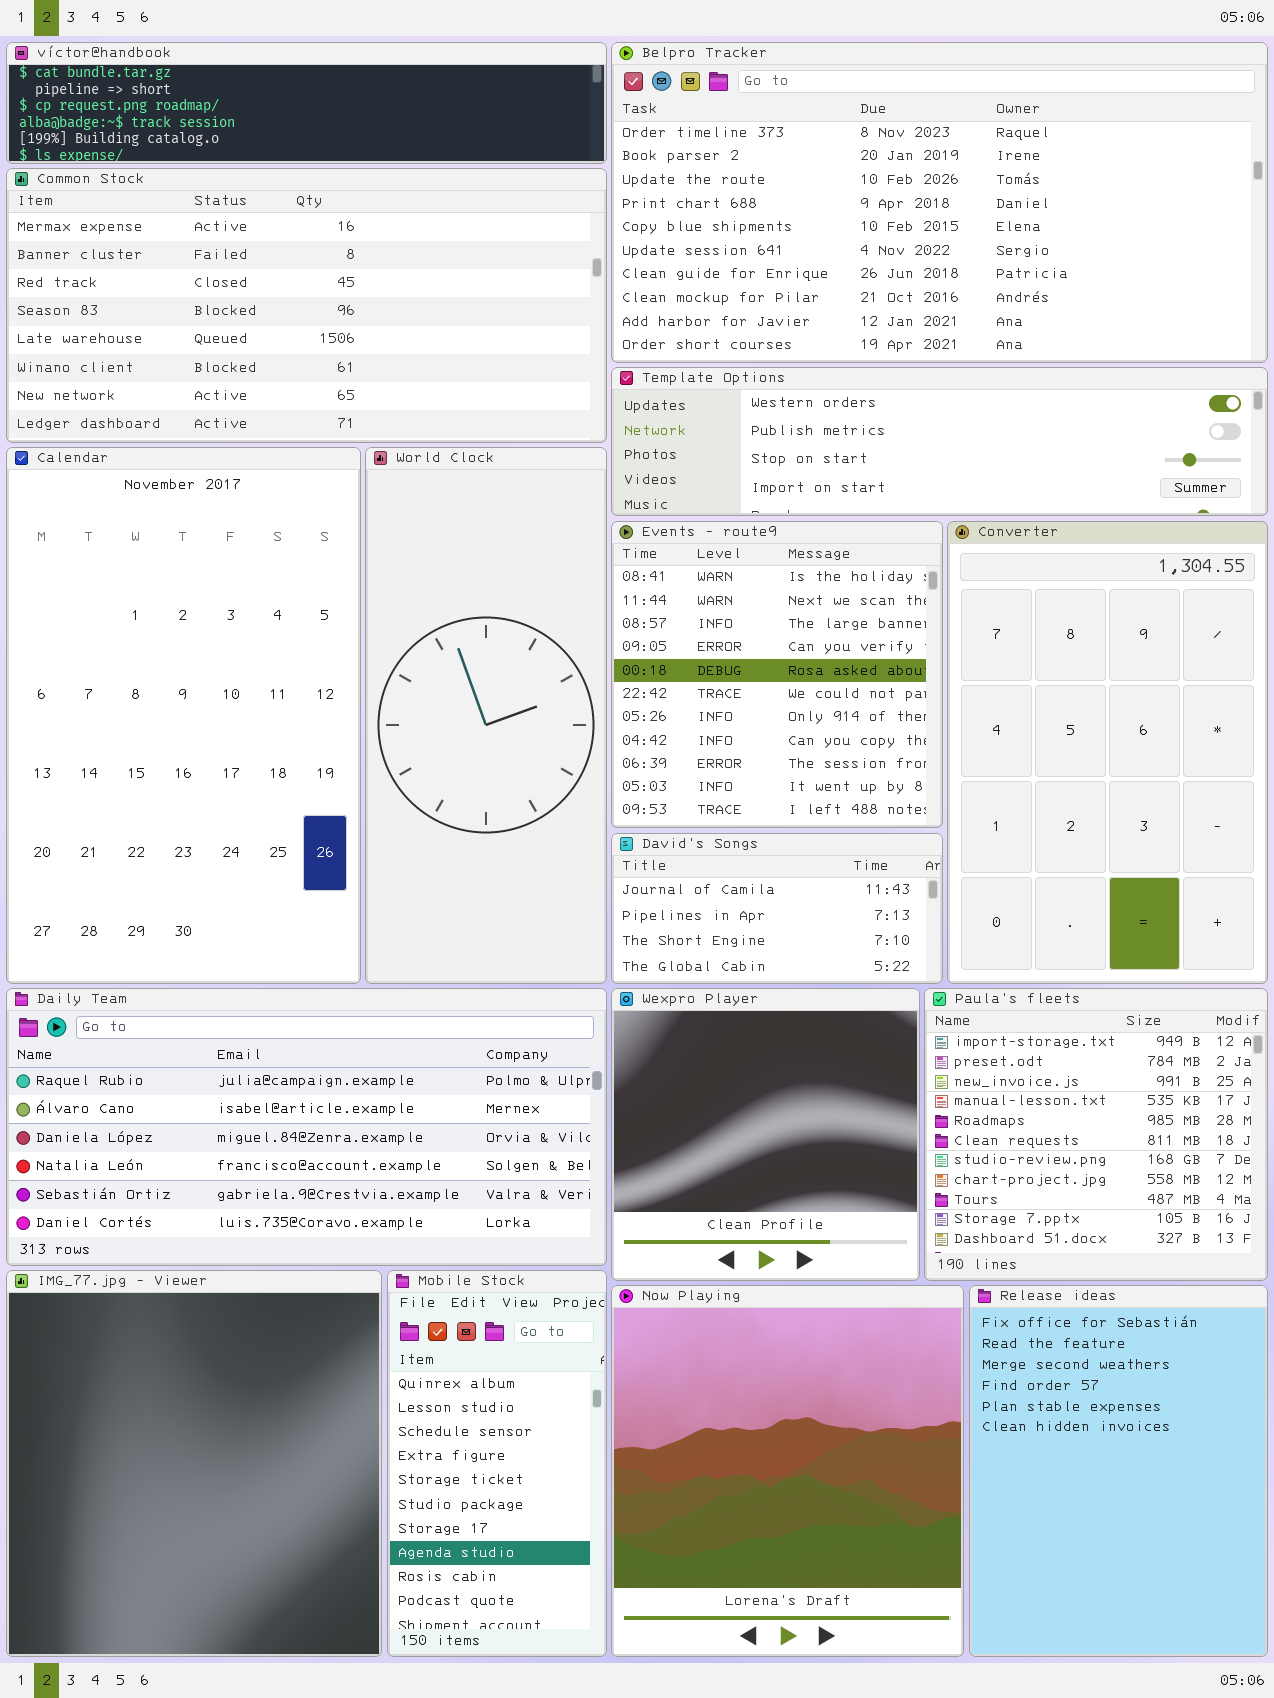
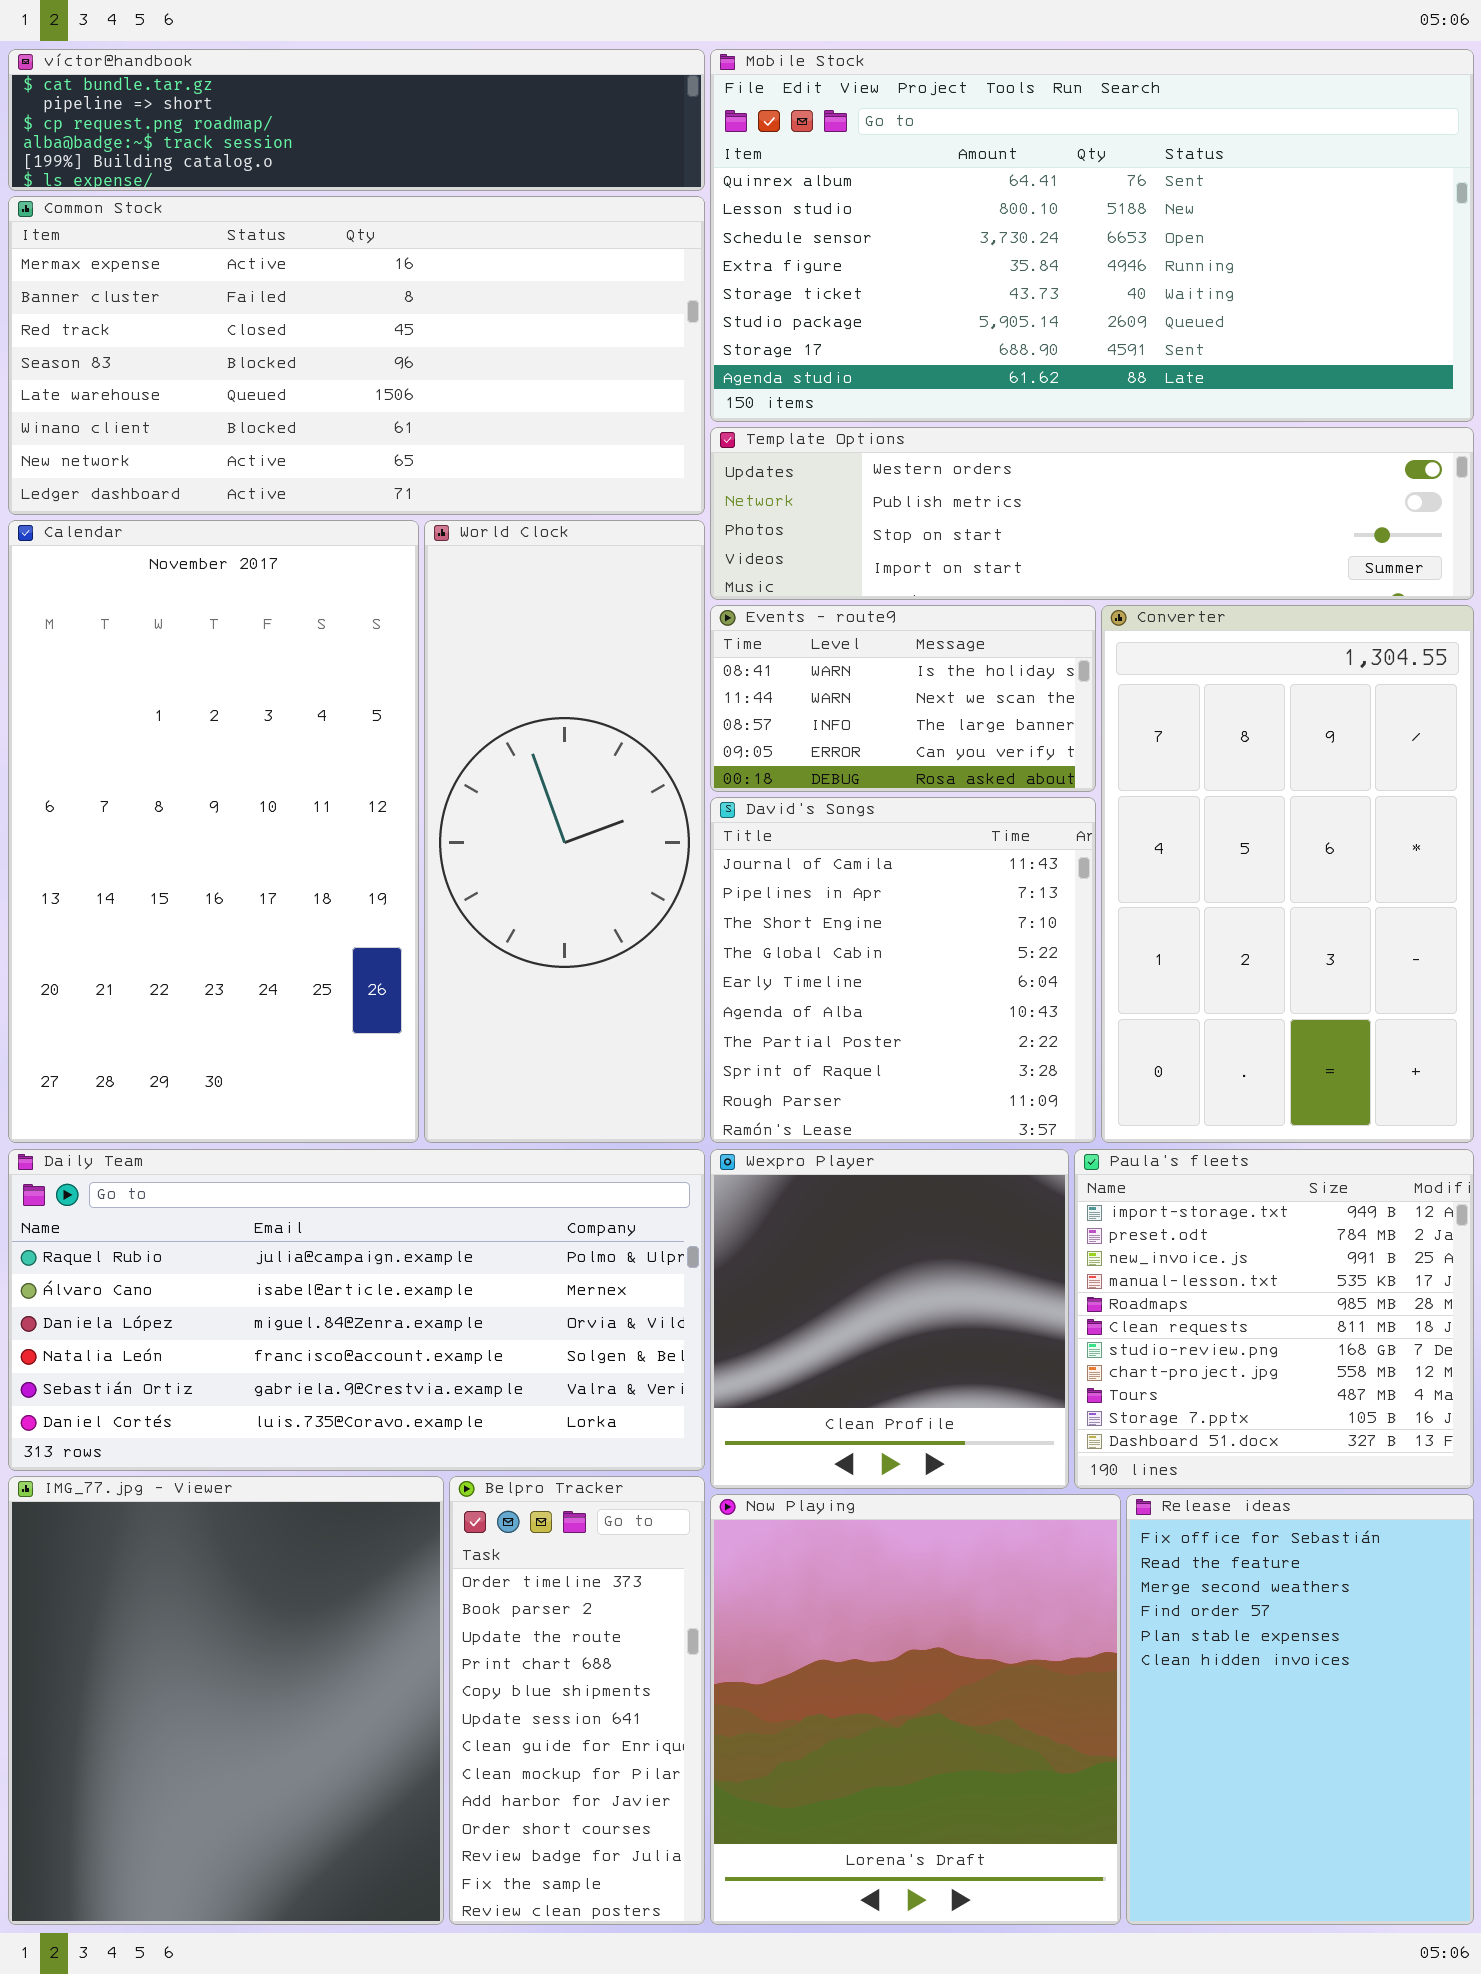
Belpro Tracker: [611,42,1268,363] -> [449,1476,705,1925], moved, resized
Events - route9: [611,521,943,828] -> [710,605,1096,792], resized
David's Songs: [611,833,943,984] -> [710,797,1096,1143], resized
Mobile Stock: [387,1270,607,1657] -> [710,49,1474,422], moved, resized

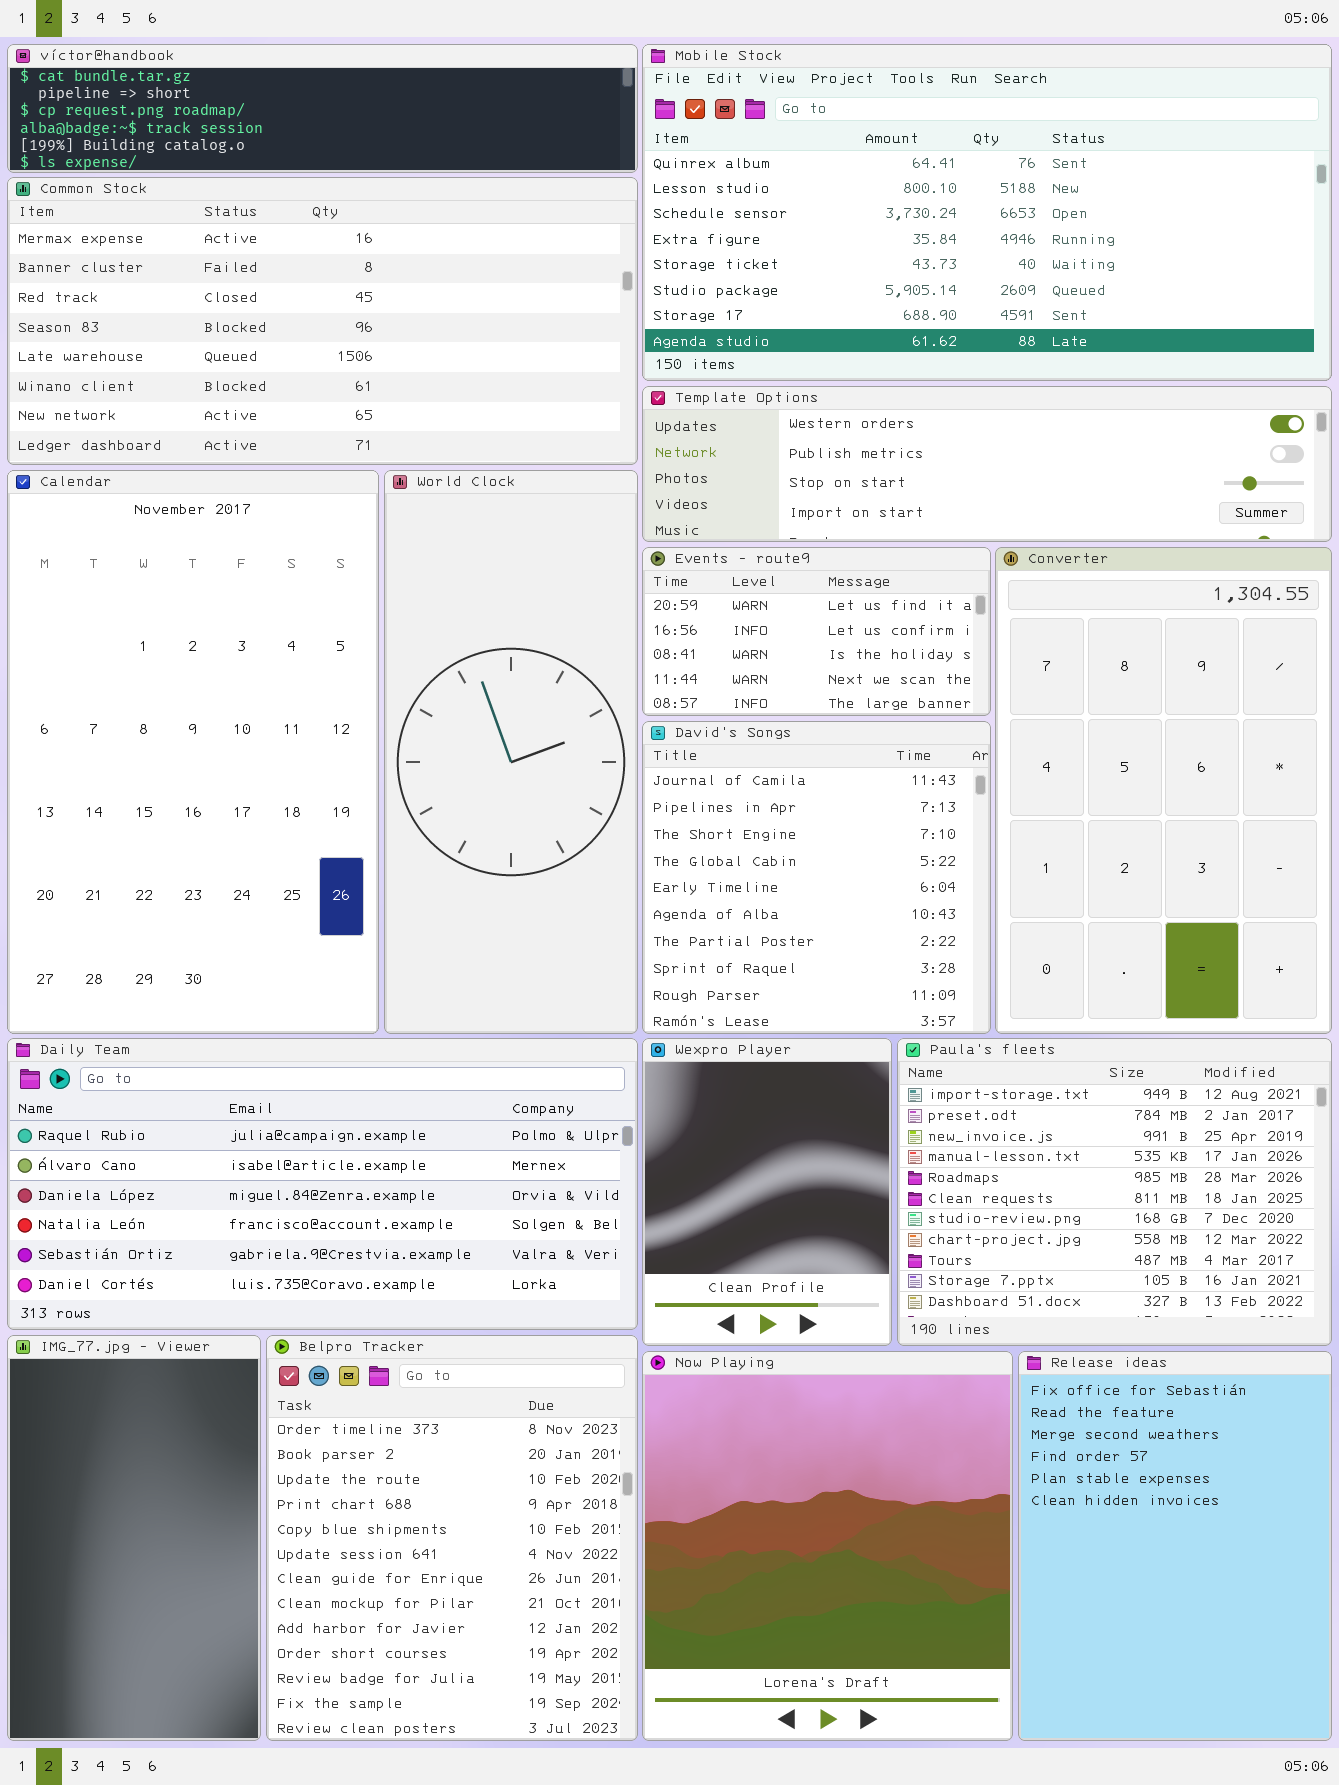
Events - route9: [710,605,1096,792] -> [642,547,991,716], scrolled up 2 rows
Wexpro Player: [710,1149,1069,1489] -> [642,1038,892,1346], resized
Paula's fleets: [1074,1149,1474,1489] -> [897,1038,1332,1346], resized
IMG_77.jpg - Viewer: [8,1476,444,1925] -> [7,1335,261,1741], resized
Belpro Tracker: [449,1476,705,1925] -> [266,1335,638,1741], resized

